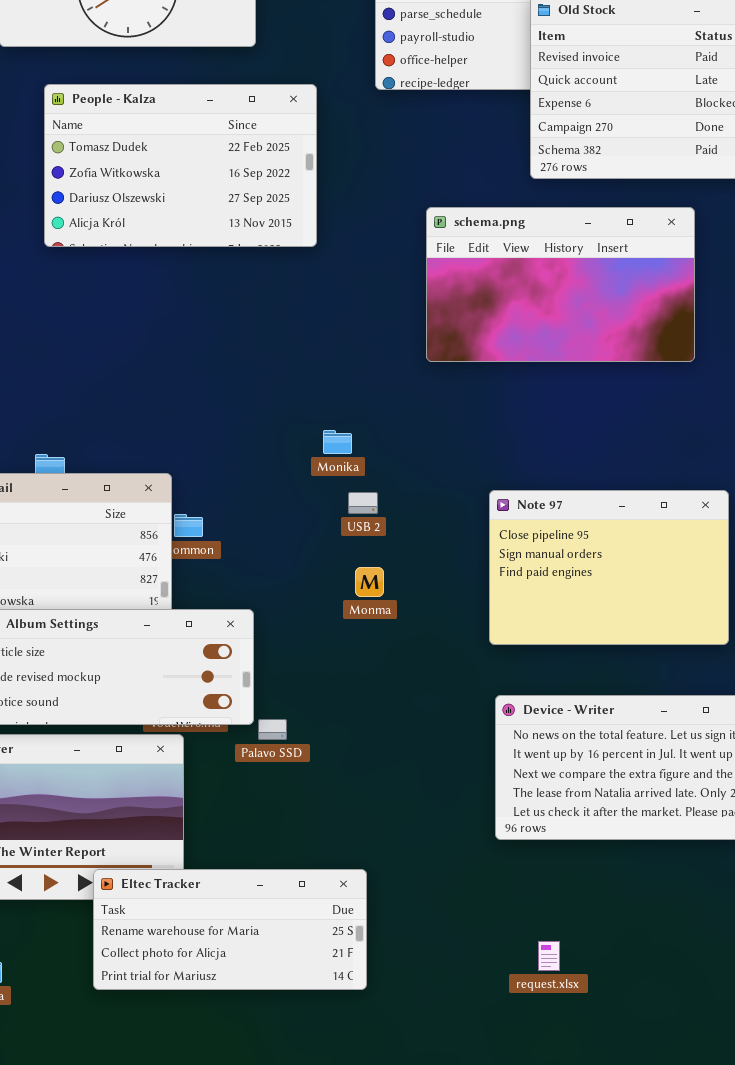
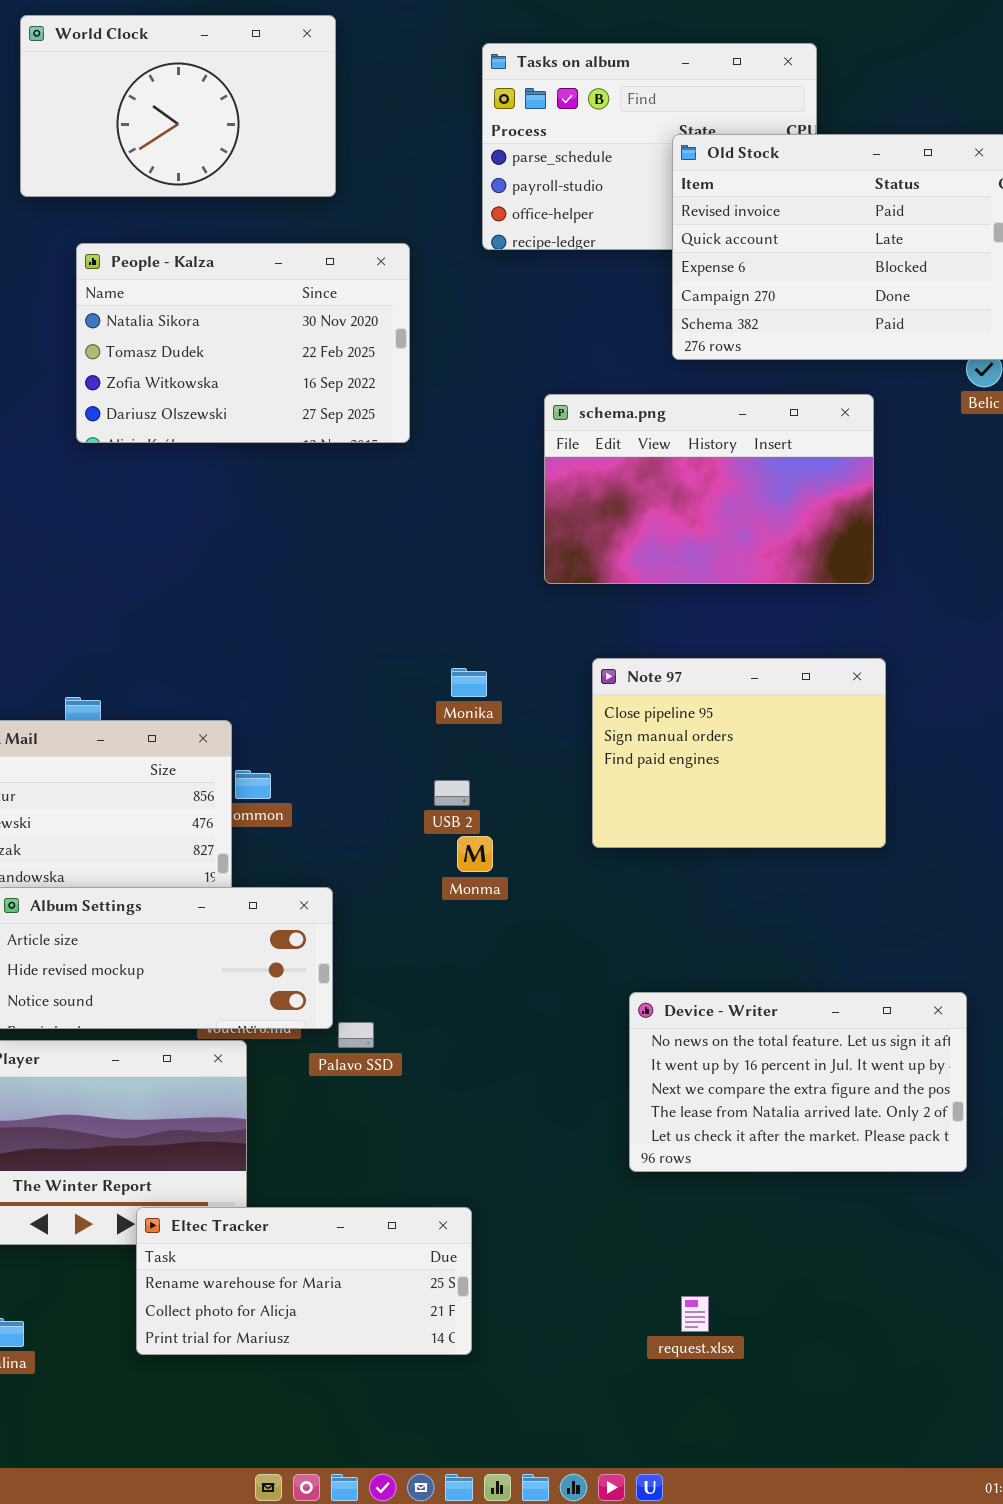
People - Kalza: [44,84,317,247] -> [76,243,410,443], scrolled up 1 row
Monika: [323,430,352,454] -> [451,668,487,697], moved
Note 97: [489,490,729,645] -> [592,658,886,848], moved
USB 2: [348,492,378,514] -> [434,780,470,806], moved

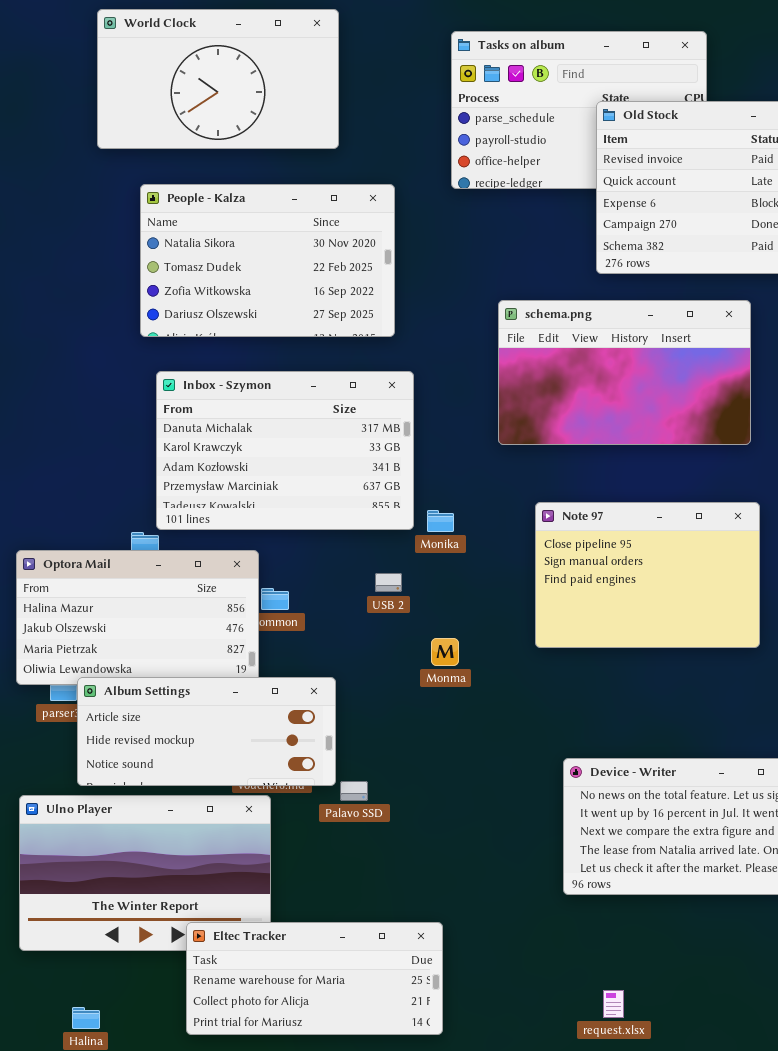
Inbox - Szymon: none -> [156,371,414,530], opened
USB 2: [434,780,470,806] -> [375,573,402,592], moved

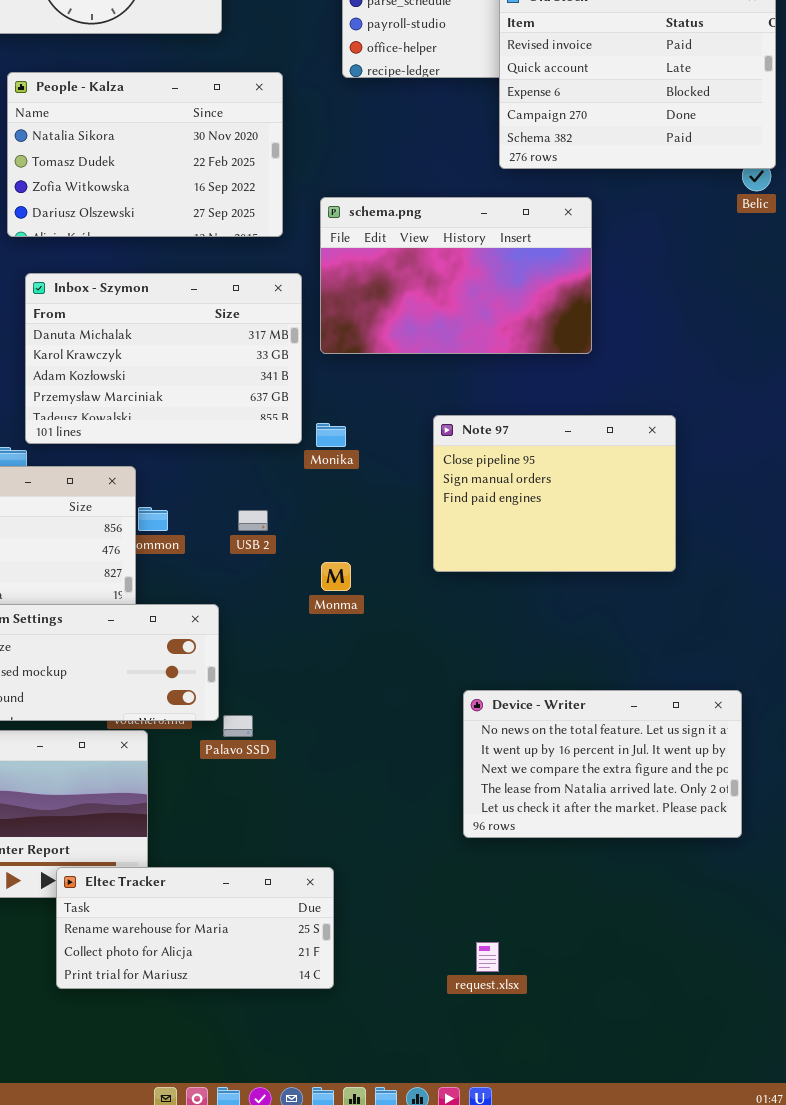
schema.png: [498,300,751,445] -> [320,197,592,354], moved
USB 2: [375,573,402,592] -> [238,510,268,531], moved
request.xlsx: [603,990,624,1018] -> [476,942,499,972], moved

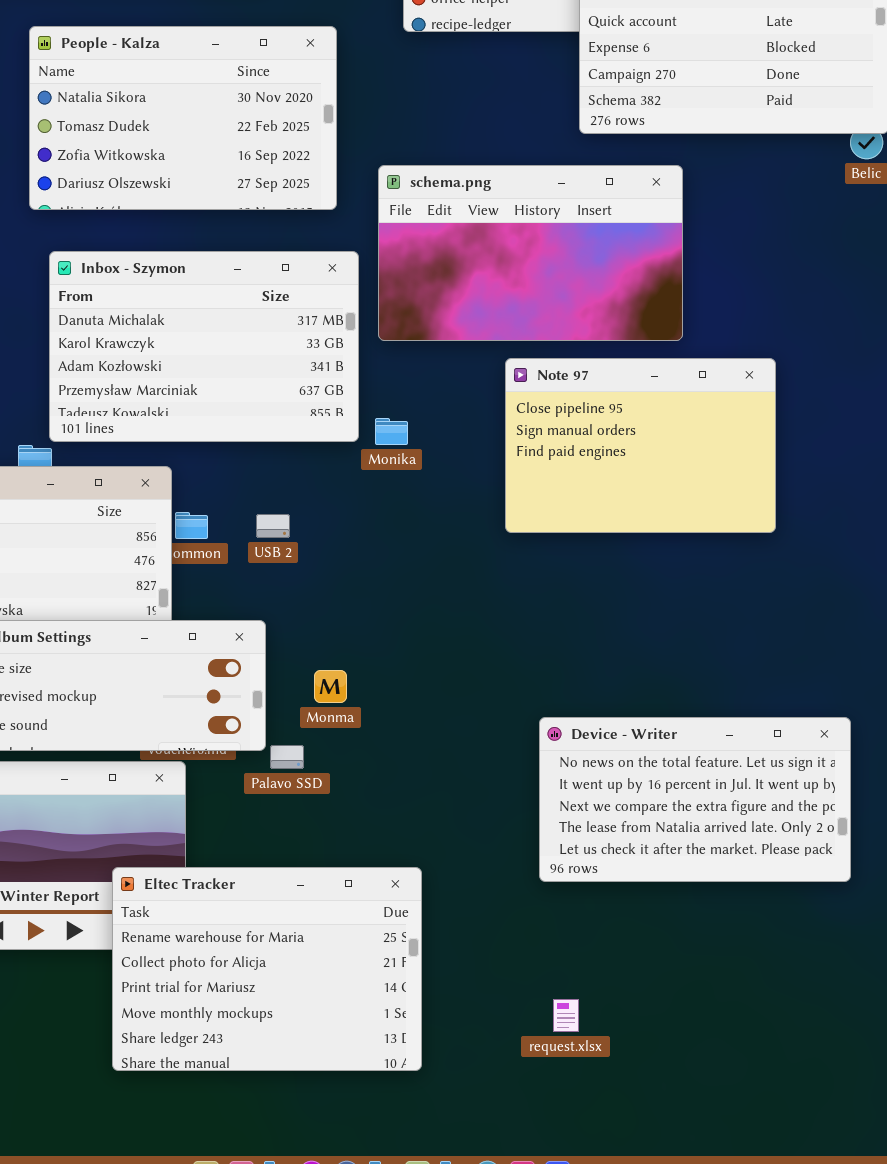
Note 97: [433,415,676,572] -> [505,358,776,533], moved
USB 2: [238,510,268,531] -> [256,514,290,538], moved
Monma: [321,562,351,591] -> [314,670,347,703], moved
Eltec Tracker: [56,867,334,989] -> [112,867,422,1071], moved, resized

